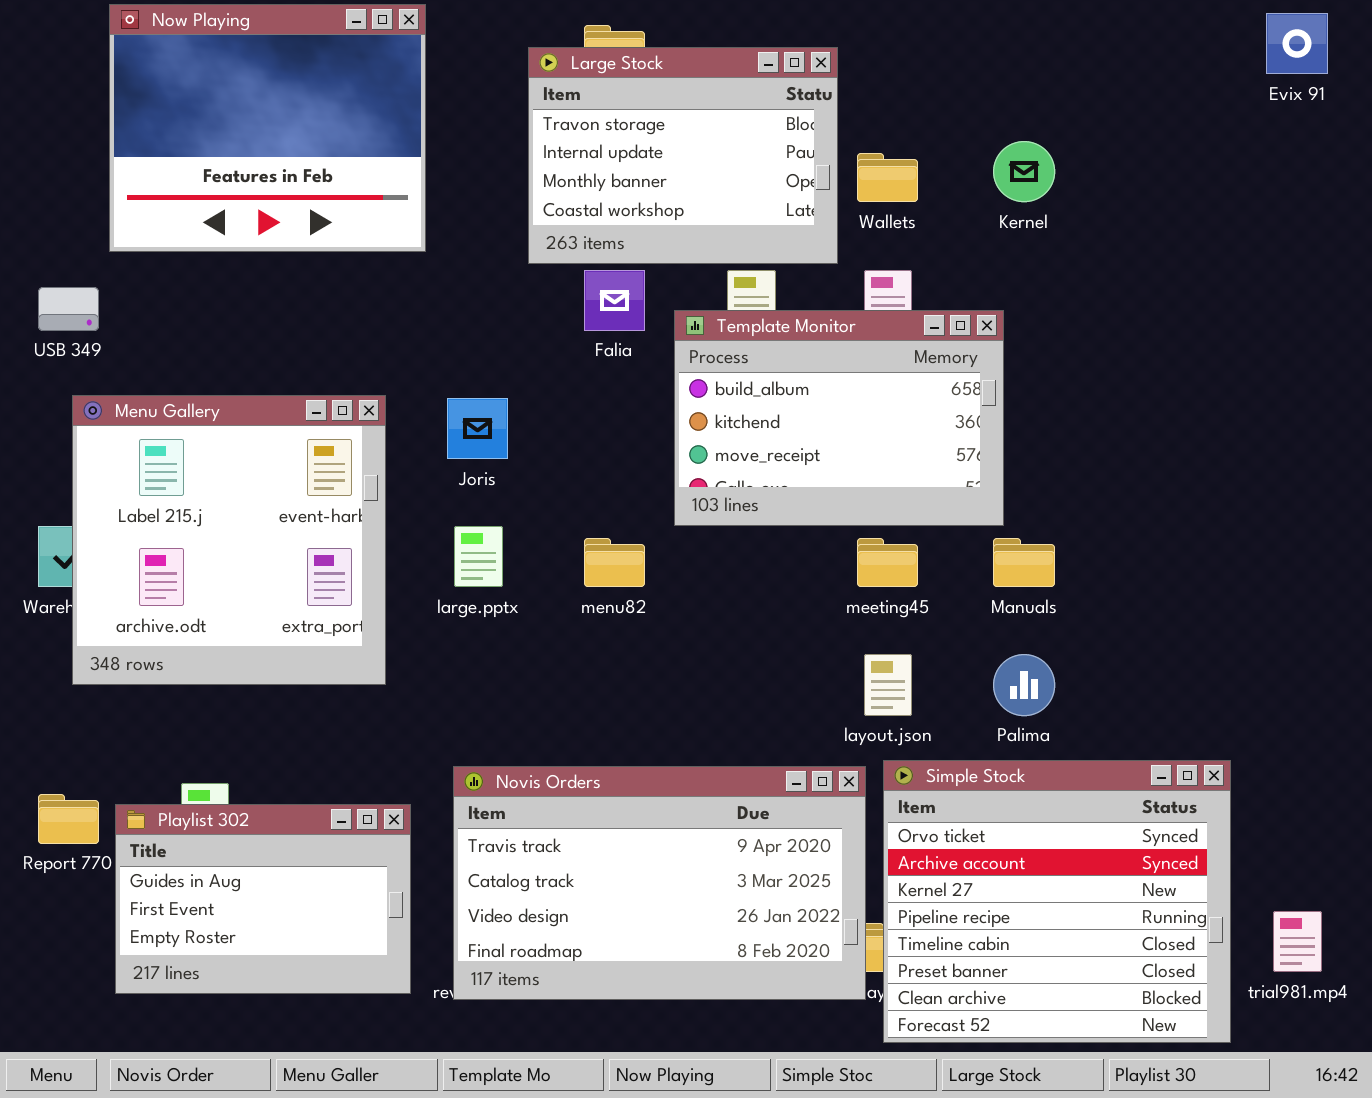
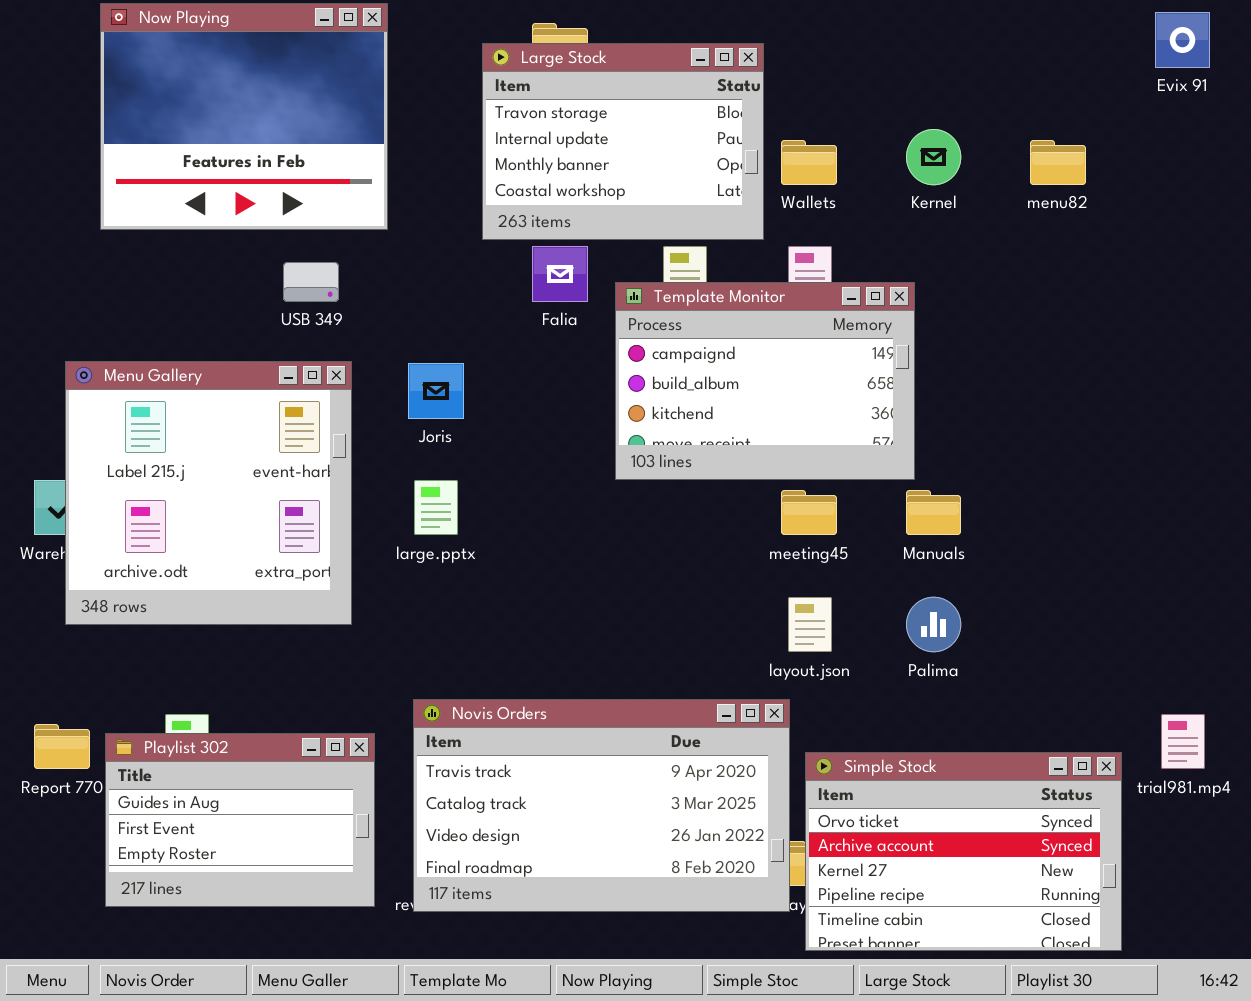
USB 349: [38,287,99,331] -> [283,262,339,302], moved
Template Monitor: [674,310,1004,526] -> [615,282,915,480], scrolled up 1 row
menu82: [584,538,645,587] -> [1030,140,1086,185], moved
Simple Stock: [883,760,1231,1043] -> [805,752,1122,951], resized
trial981.mp4: [1273,911,1322,972] -> [1161,714,1205,769], moved

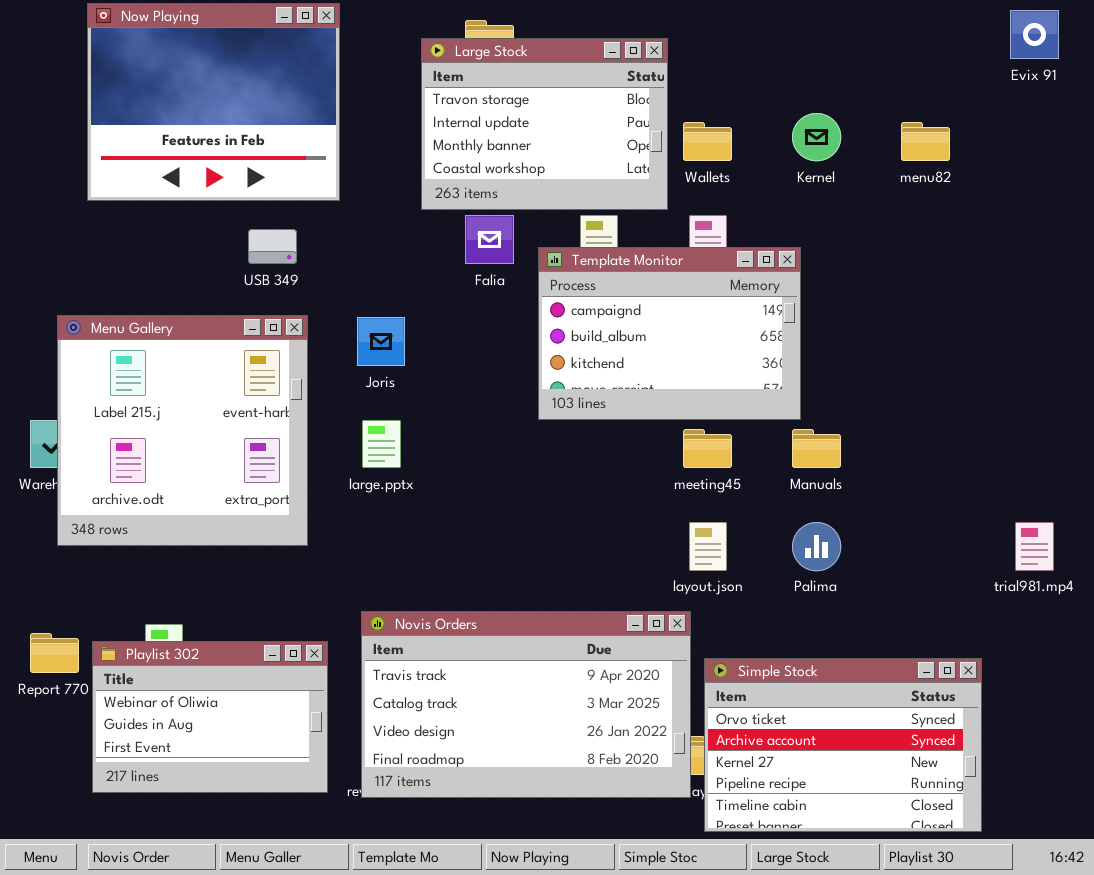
trial981.mp4: [1161,714,1205,769] -> [1015,522,1054,571], moved
Playlist 302: [105,733,375,907] -> [92,641,328,793], scrolled up 1 row

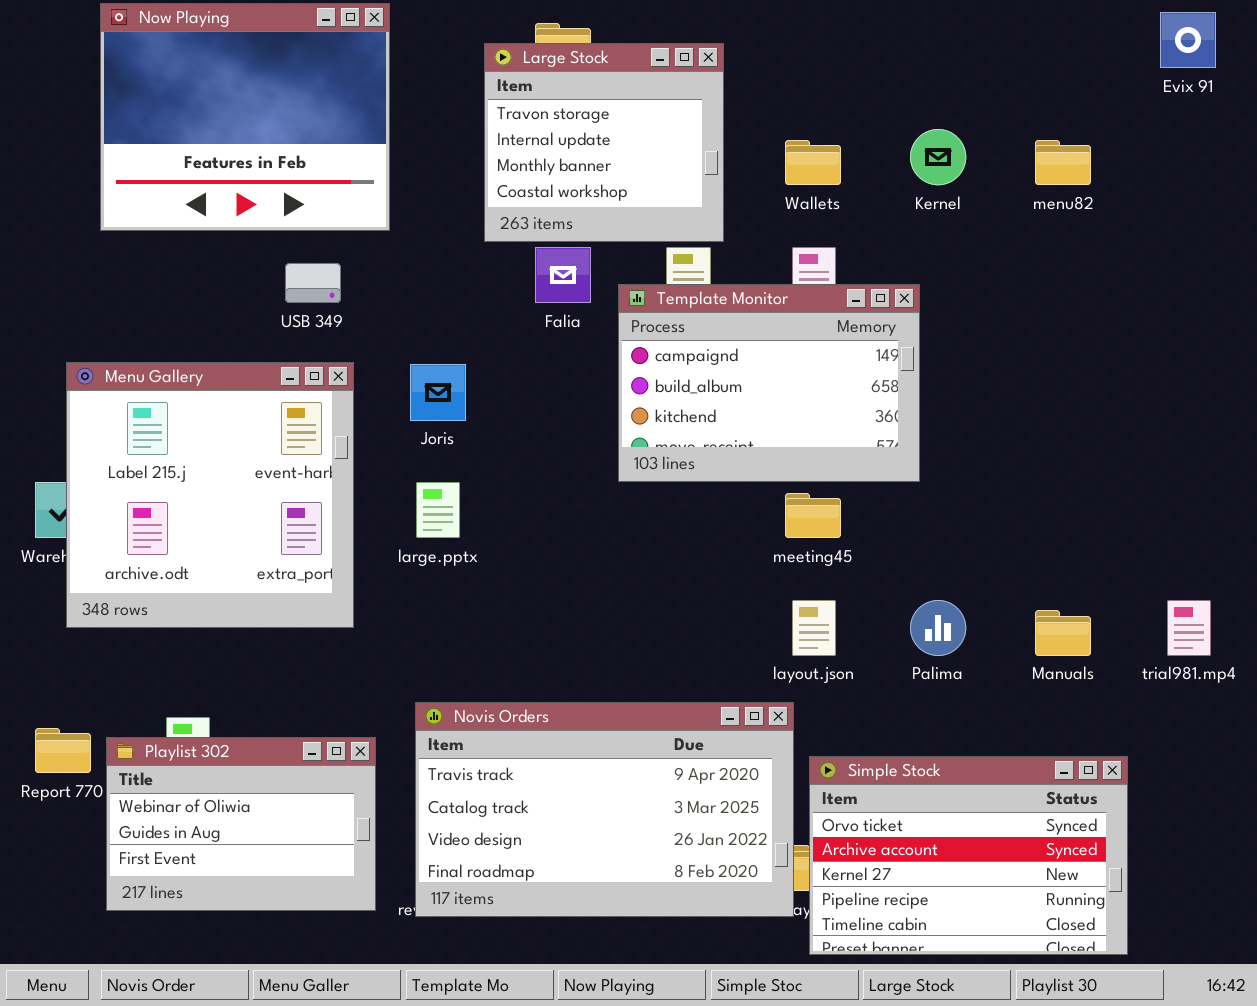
Large Stock: [421,38,668,210] -> [484,43,724,242], resized
Manuals: [792,429,841,468] -> [1035,610,1091,656], moved

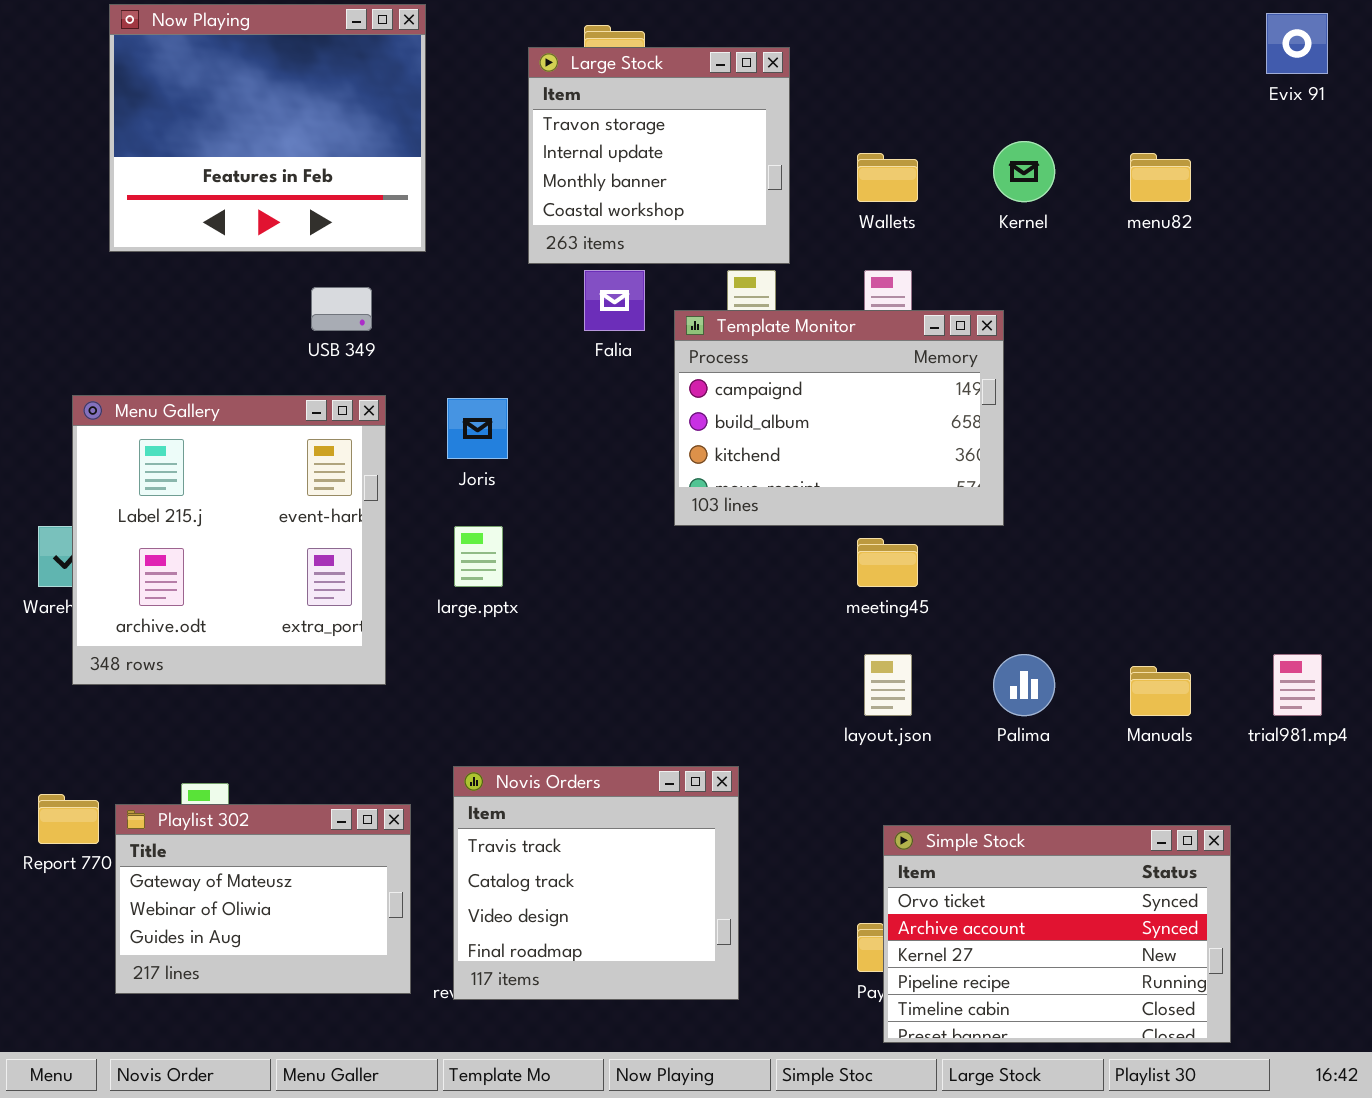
Novis Orders: [415,702,794,917] -> [453,766,739,1000], resized
Playlist 302: [106,737,376,911] -> [115,804,411,994], scrolled up 1 row

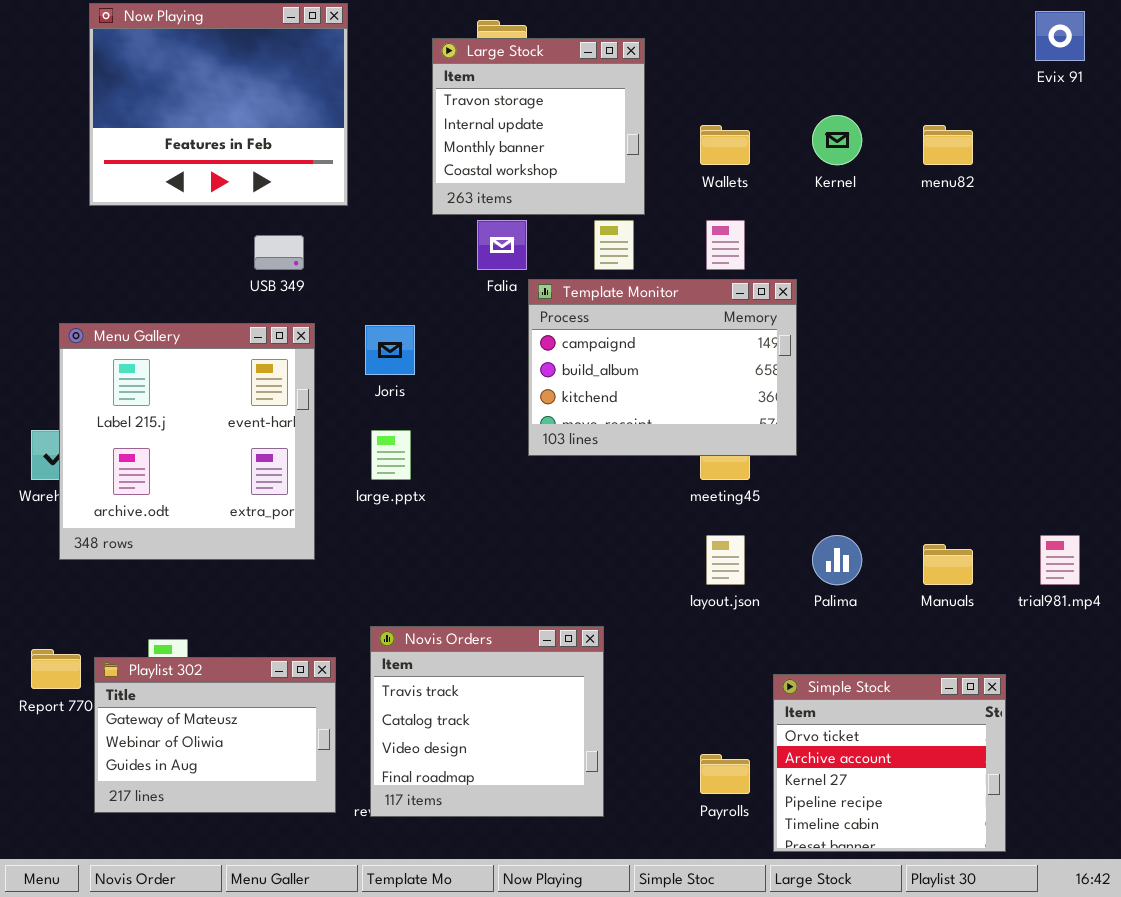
Template Monitor: [674,310,1004,526] -> [528,279,797,456], moved
Simple Stock: [883,825,1231,1043] -> [773,674,1006,852], resized

